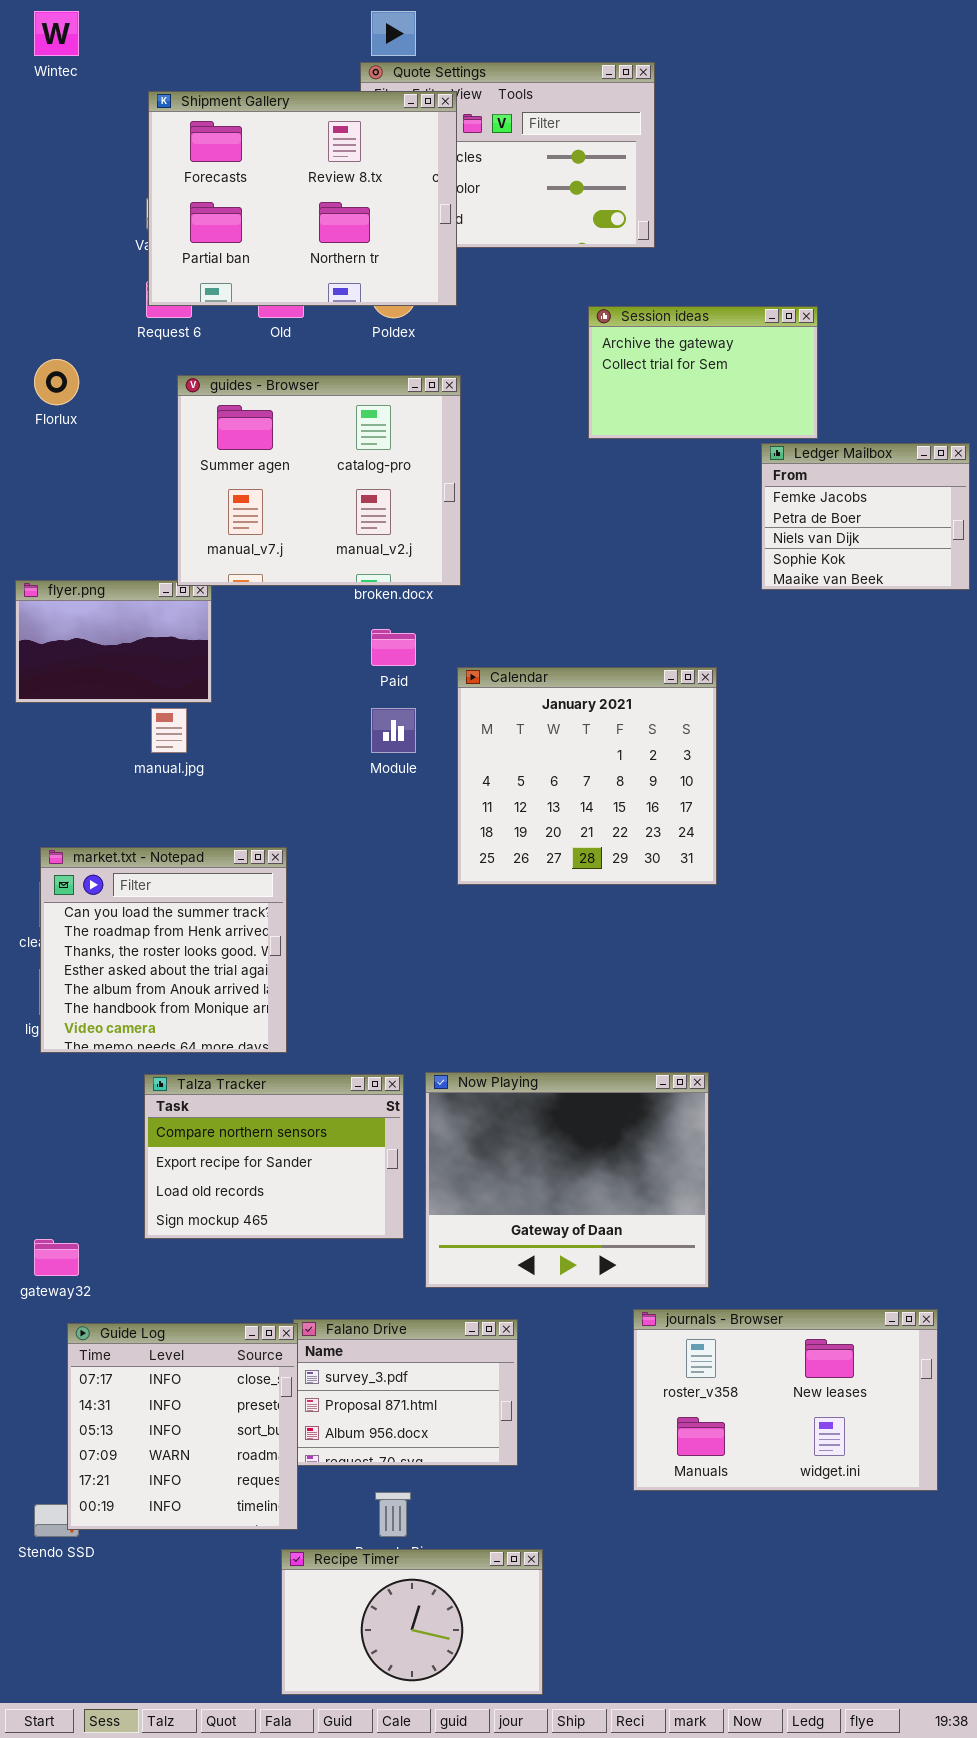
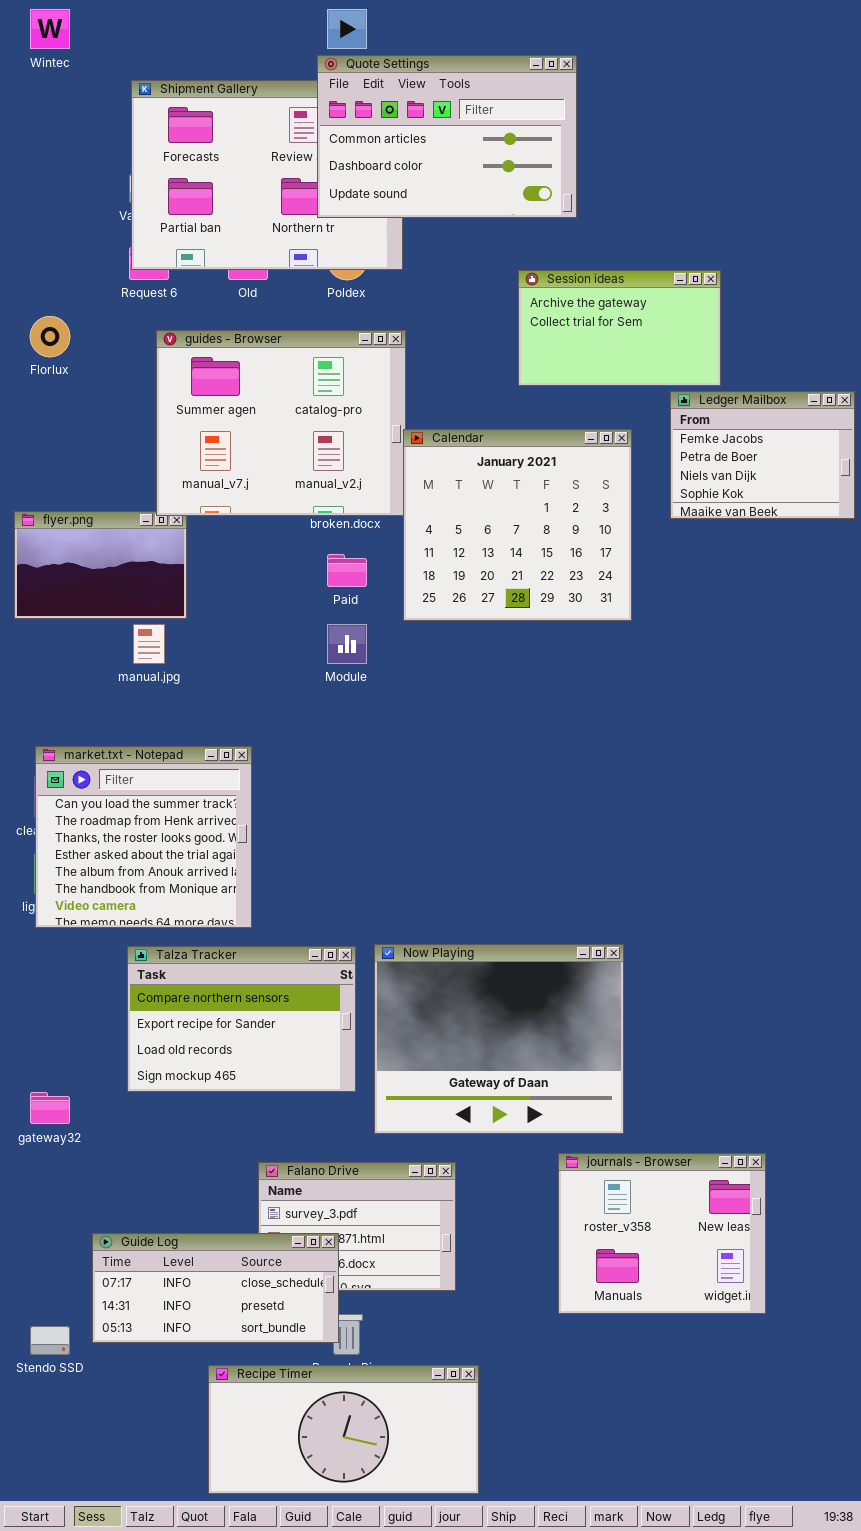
Quote Settings: [360,62,655,248] -> [317,55,577,218], raised
Calendar: [457,667,717,885] -> [403,429,632,621], moved
journals - Browser: [633,1309,938,1491] -> [558,1153,766,1314], resized
Guide Log: [67,1323,298,1530] -> [92,1233,339,1343], moved, resized
Recipe Timer: [281,1549,543,1695] -> [208,1365,479,1494], resized

